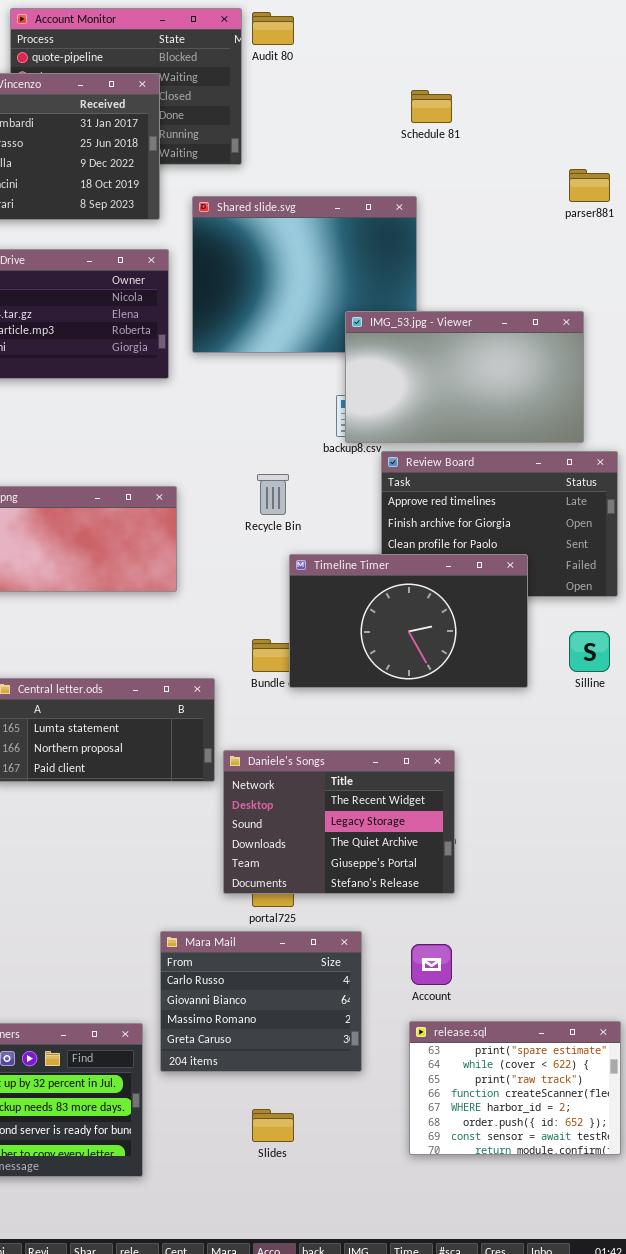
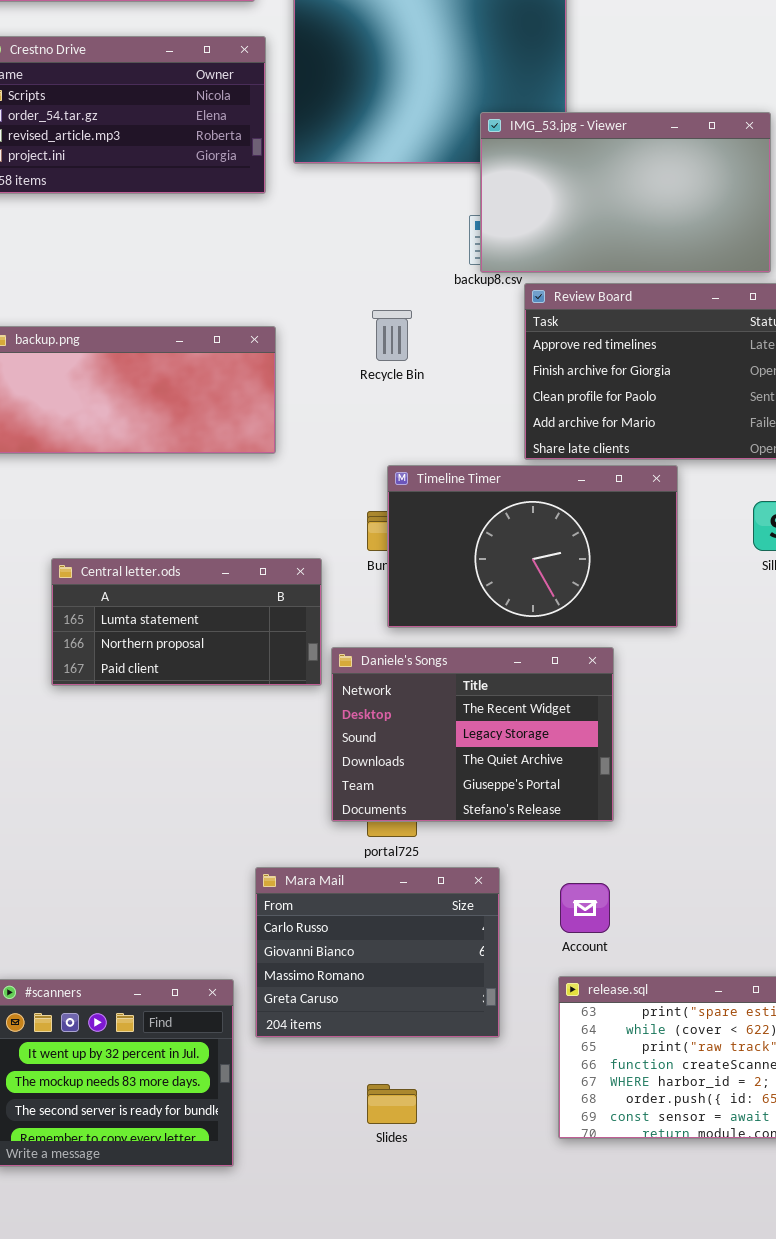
Timeline Timer: [289,554,528,688] -> [387,465,678,628], moved

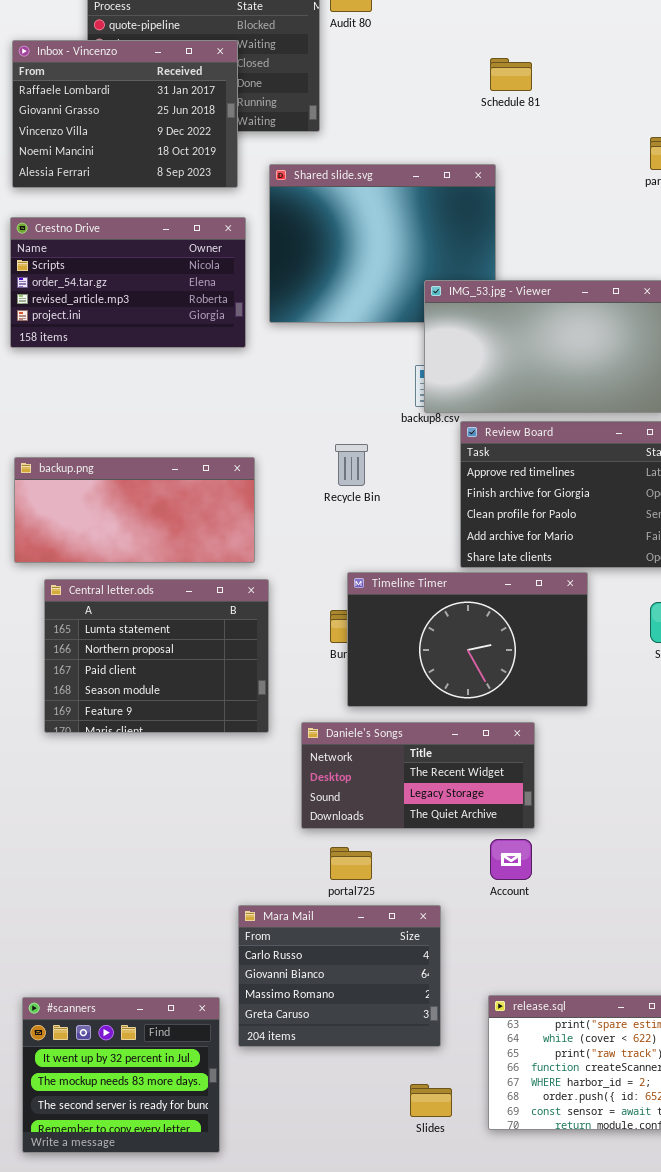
Central letter.ods: [51,558,322,686] -> [44,579,269,733], moved, resized
Daniele's Songs: [331,647,614,822] -> [301,722,535,829], resized
Account: [560,883,610,933] -> [490,839,532,880], moved
Slides: [367,1084,417,1124] -> [410,1084,452,1117], moved

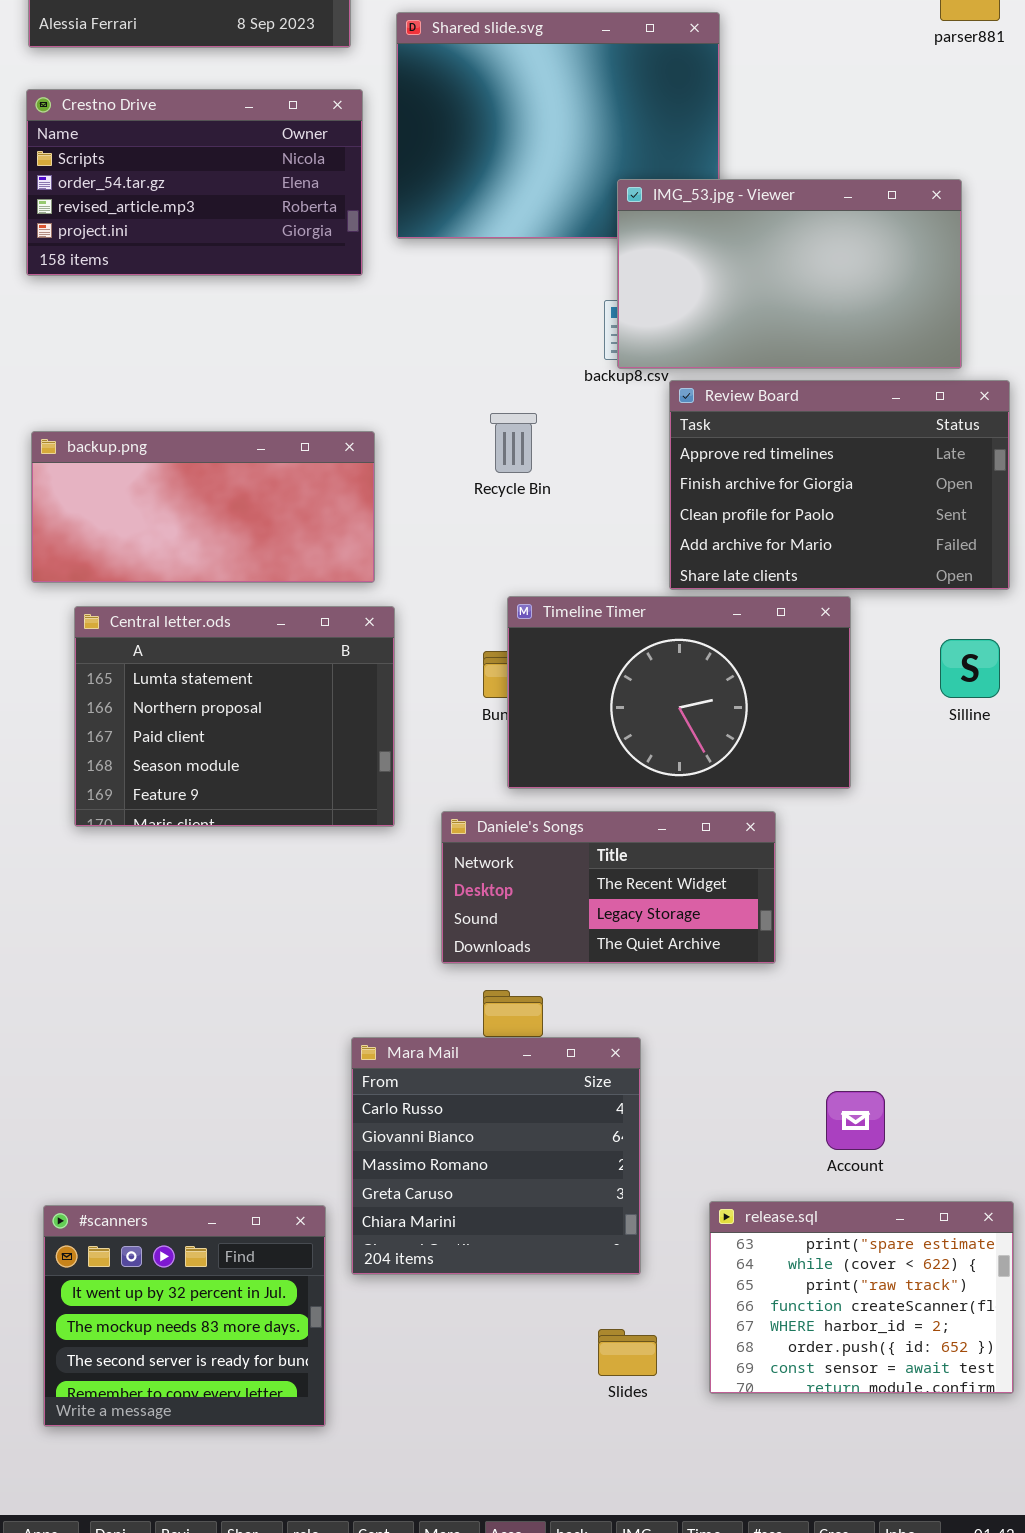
Account: [490,839,532,880] -> [826,1091,885,1150], moved
Mara Mail: [238,905,441,1047] -> [351,1037,641,1275], resized

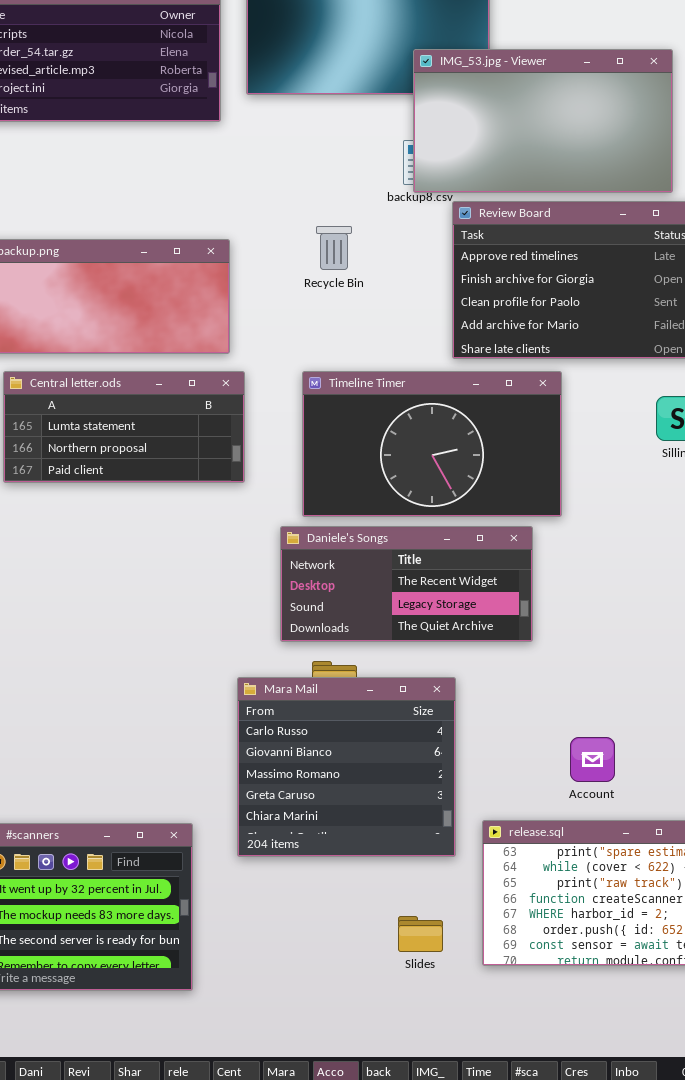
Timeline Timer: [507,596,851,789] -> [302,371,562,517], moved
Central letter.ods: [74,606,395,827] -> [3,371,245,483], resized
Mara Mail: [351,1037,641,1275] -> [237,677,456,857], moved

